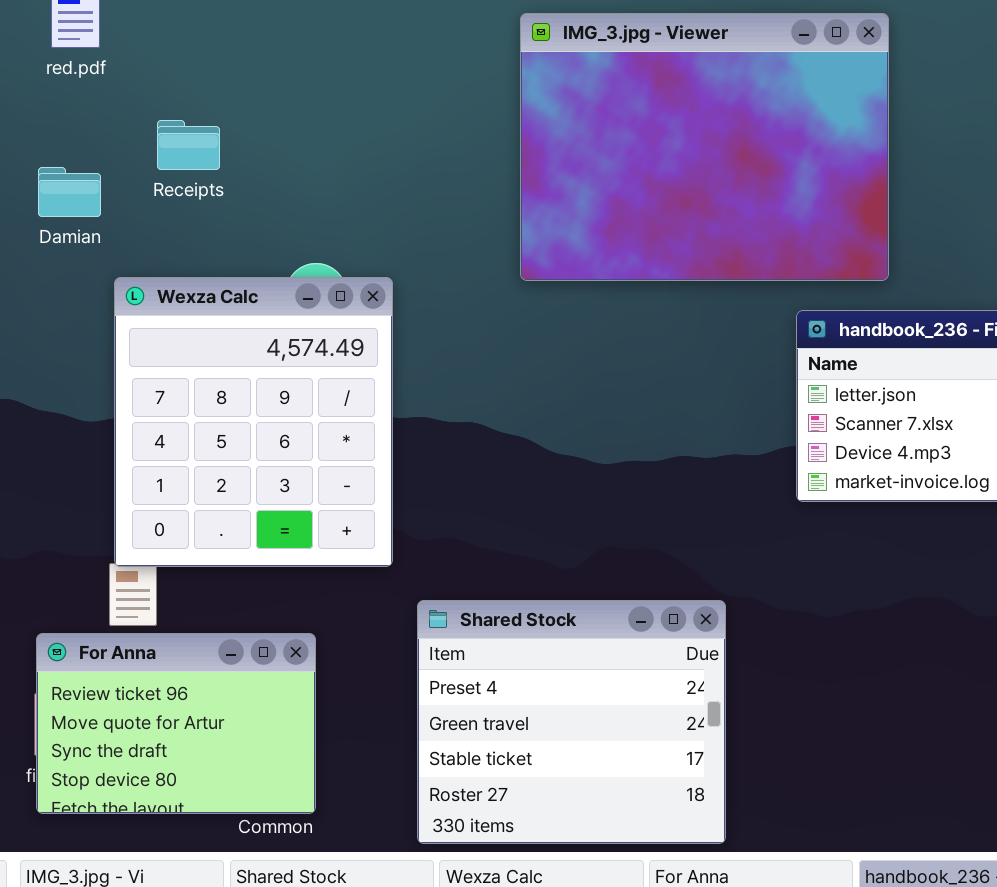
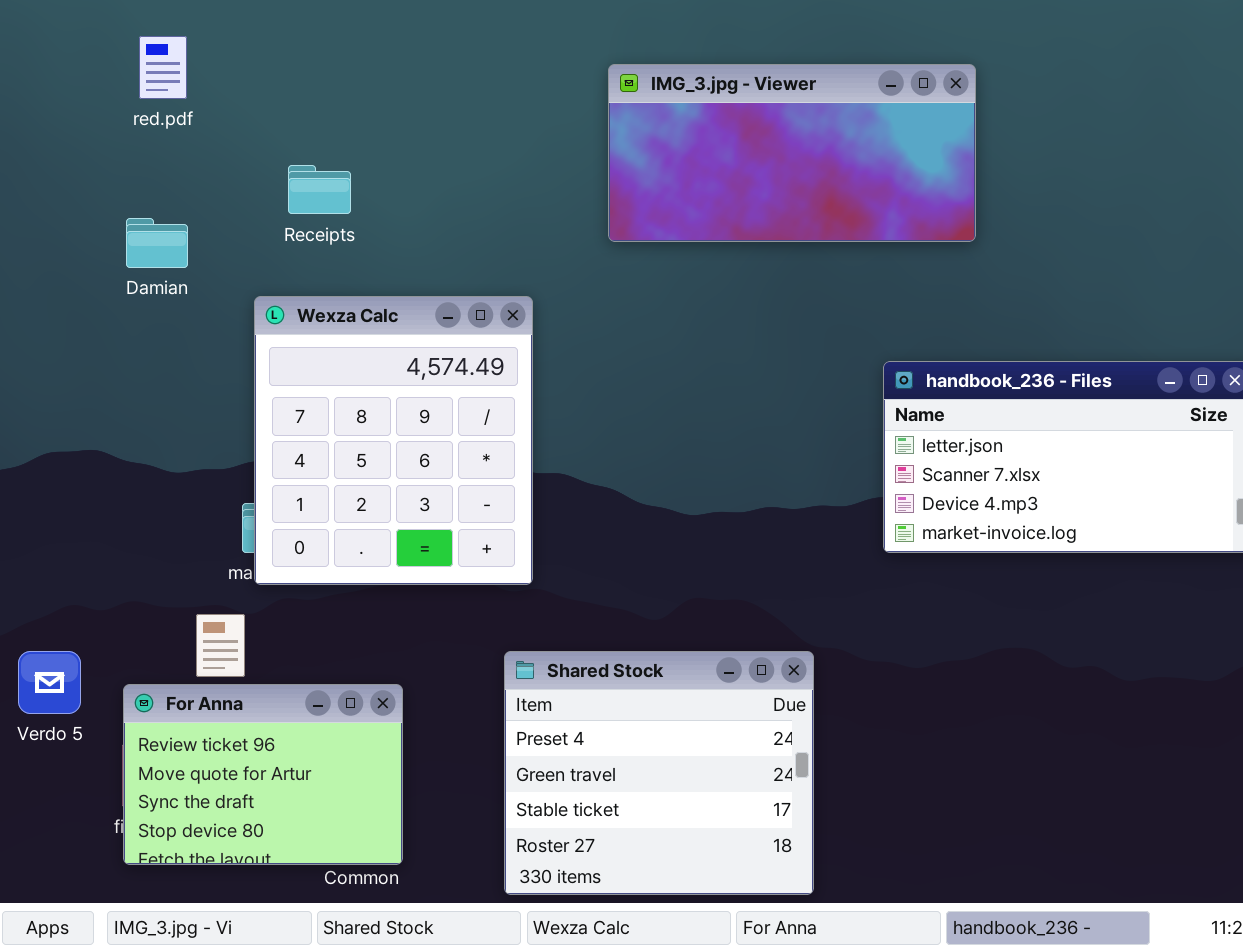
IMG_3.jpg - Viewer: [520,13,889,281] -> [608,64,976,242], resized
Receipts: [157,120,220,170] -> [288,165,351,214], moved
Wexza Calc: [114,277,393,567] -> [254,296,533,585], moved

